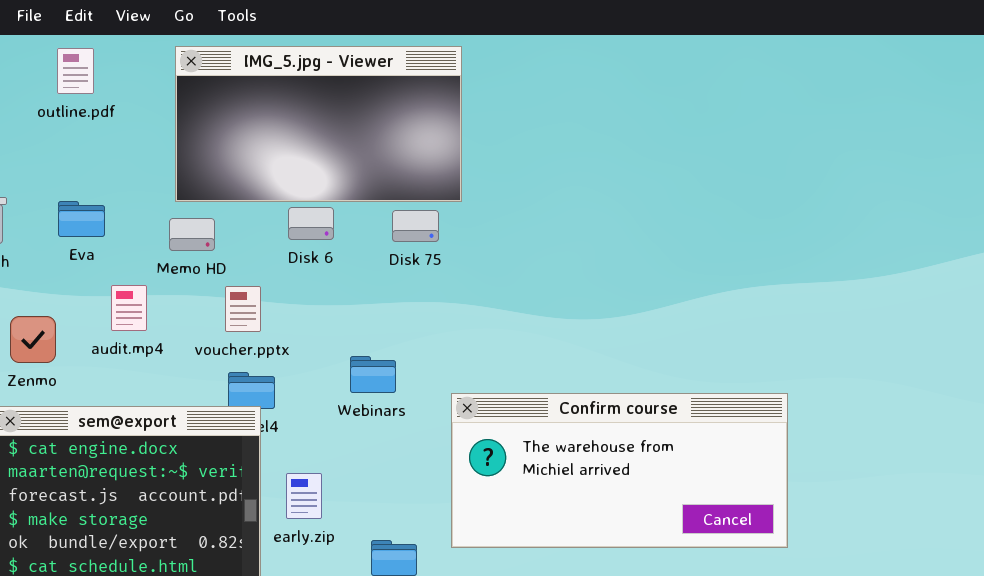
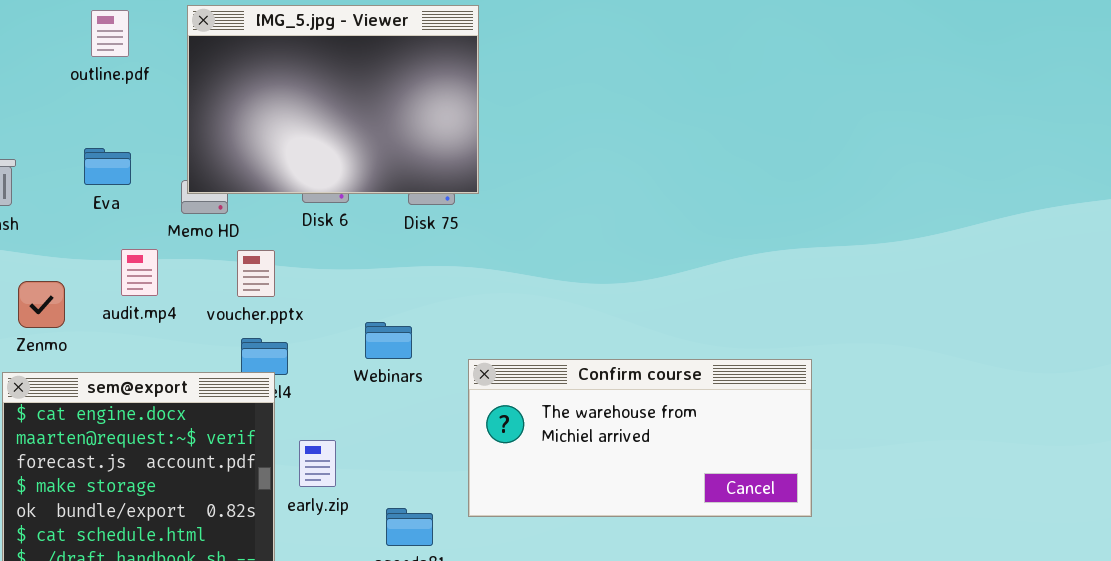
IMG_5.jpg - Viewer: [175,46,462,202] -> [187,5,479,194], resized
outline.pdf: [57,48,94,94] -> [91,10,129,57], moved
Eva: [58,201,105,237] -> [84,148,131,185], moved

